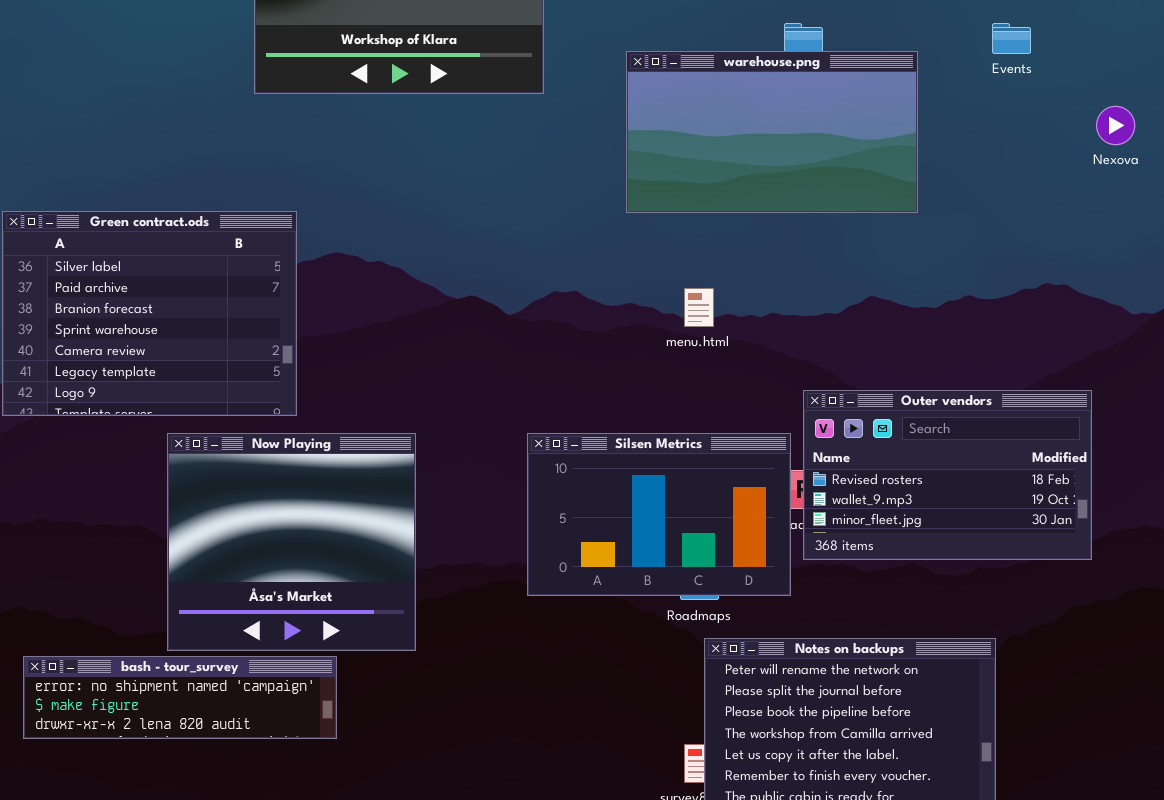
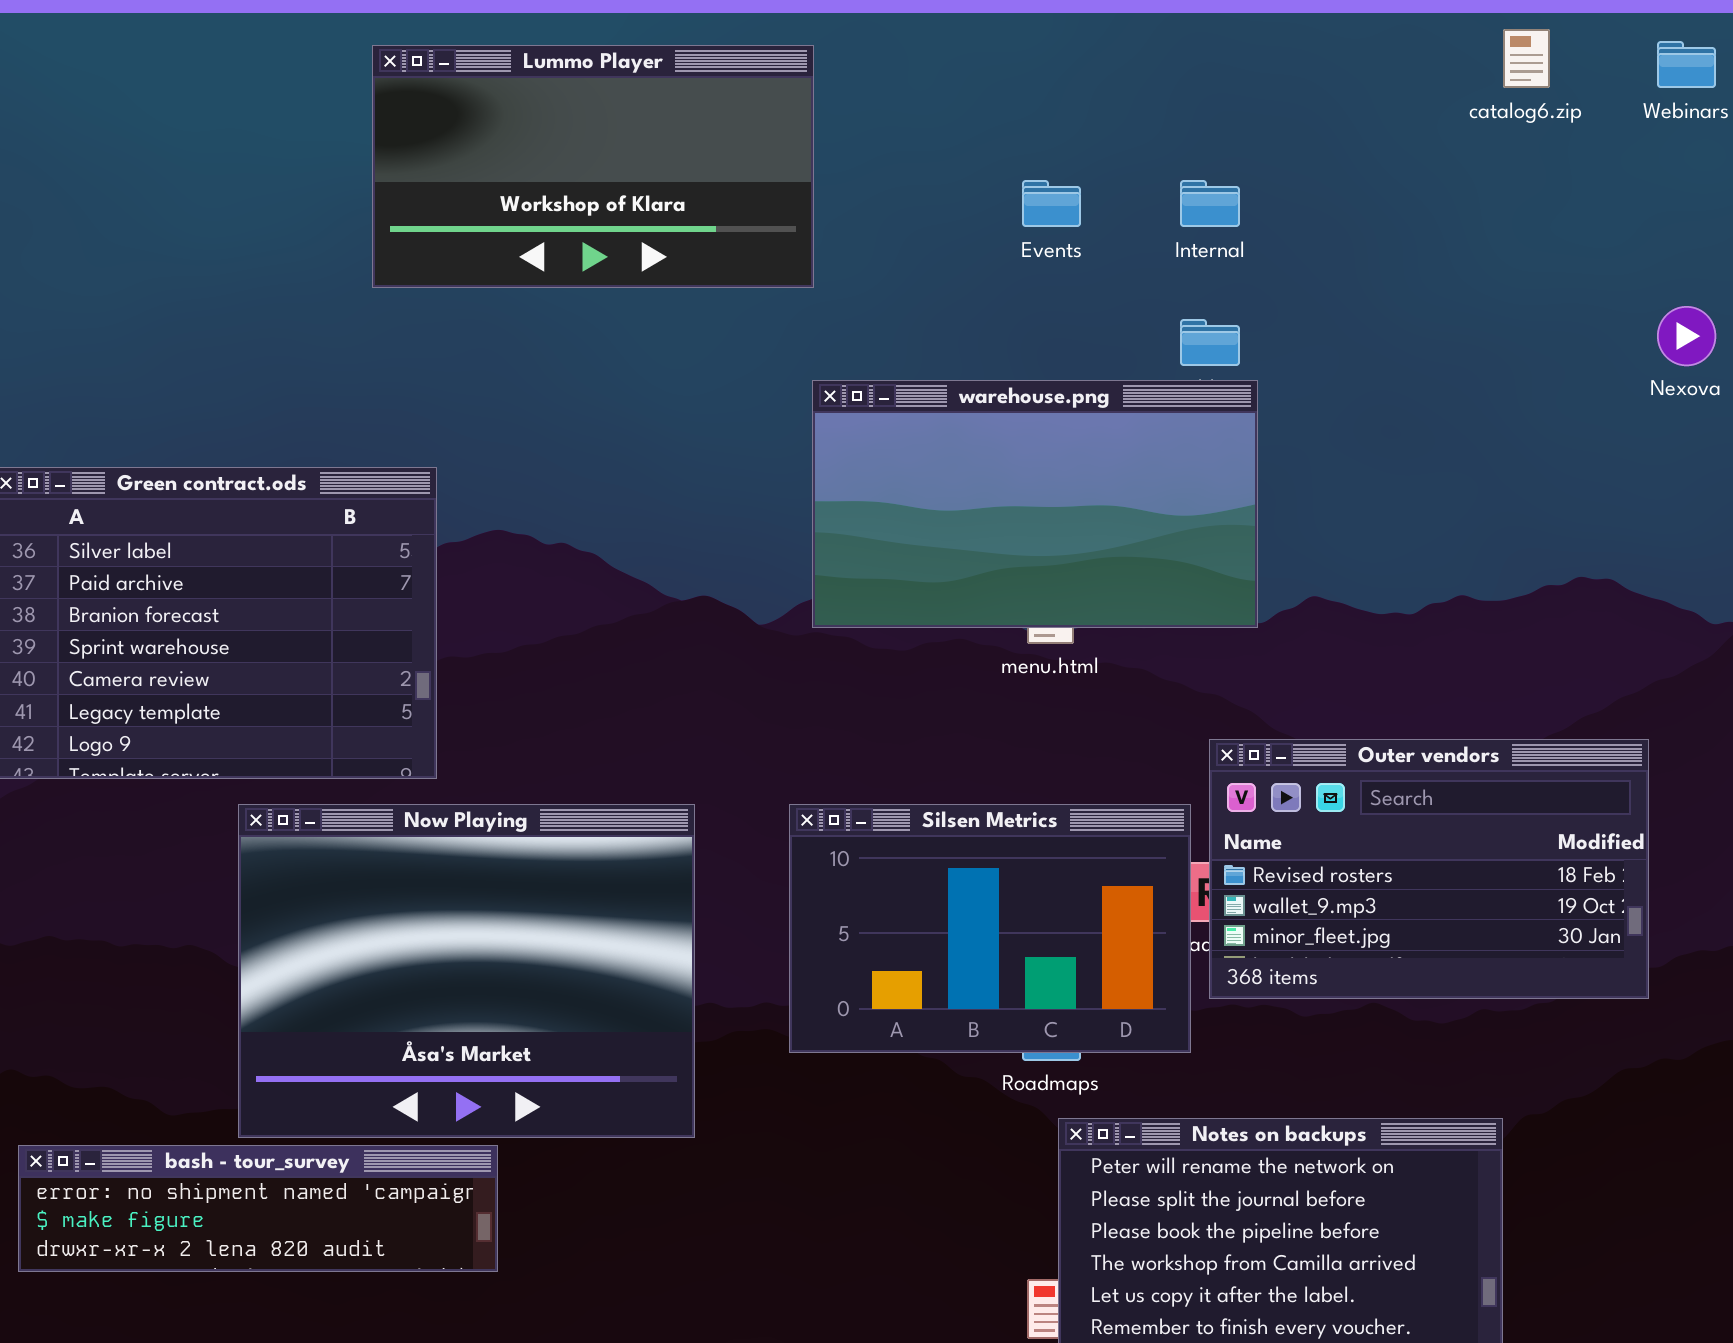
Events: [992,23,1031,54] -> [1022,180,1081,227], moved
warehouse.png: [626,51,918,213] -> [812,380,1258,628], moved
Now Playing: [167,433,416,651] -> [238,804,695,1138], resized

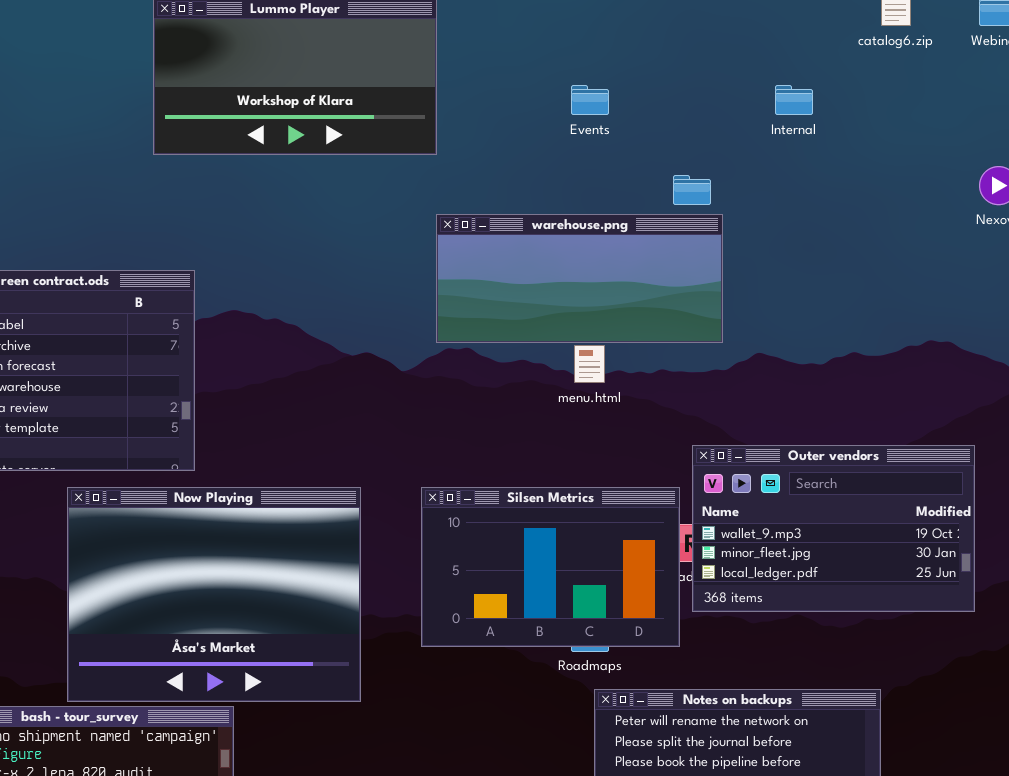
Internal: [1180,180,1240,227] -> [775,85,813,115], moved
warehouse.png: [812,380,1258,628] -> [436,214,723,343], resized
Outer vendors: [1209,739,1649,999] -> [692,445,975,612], scrolled down 1 row

